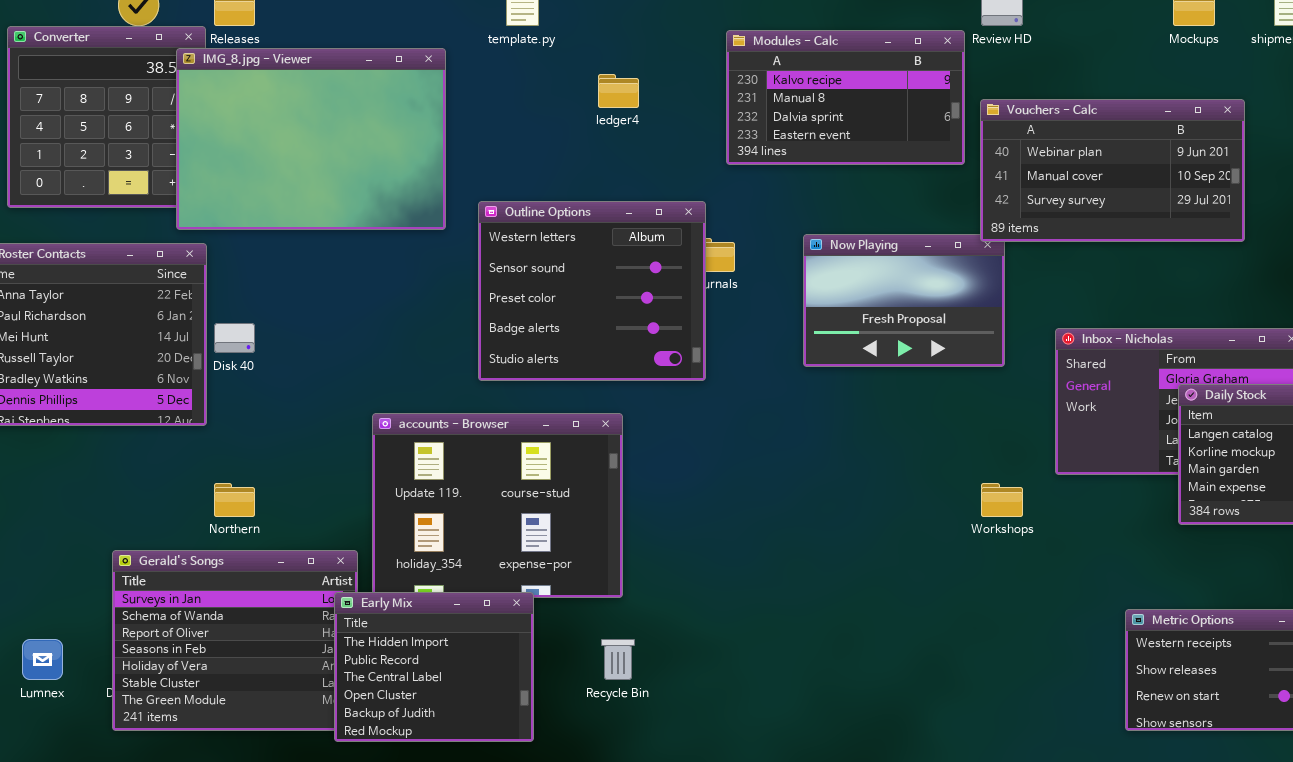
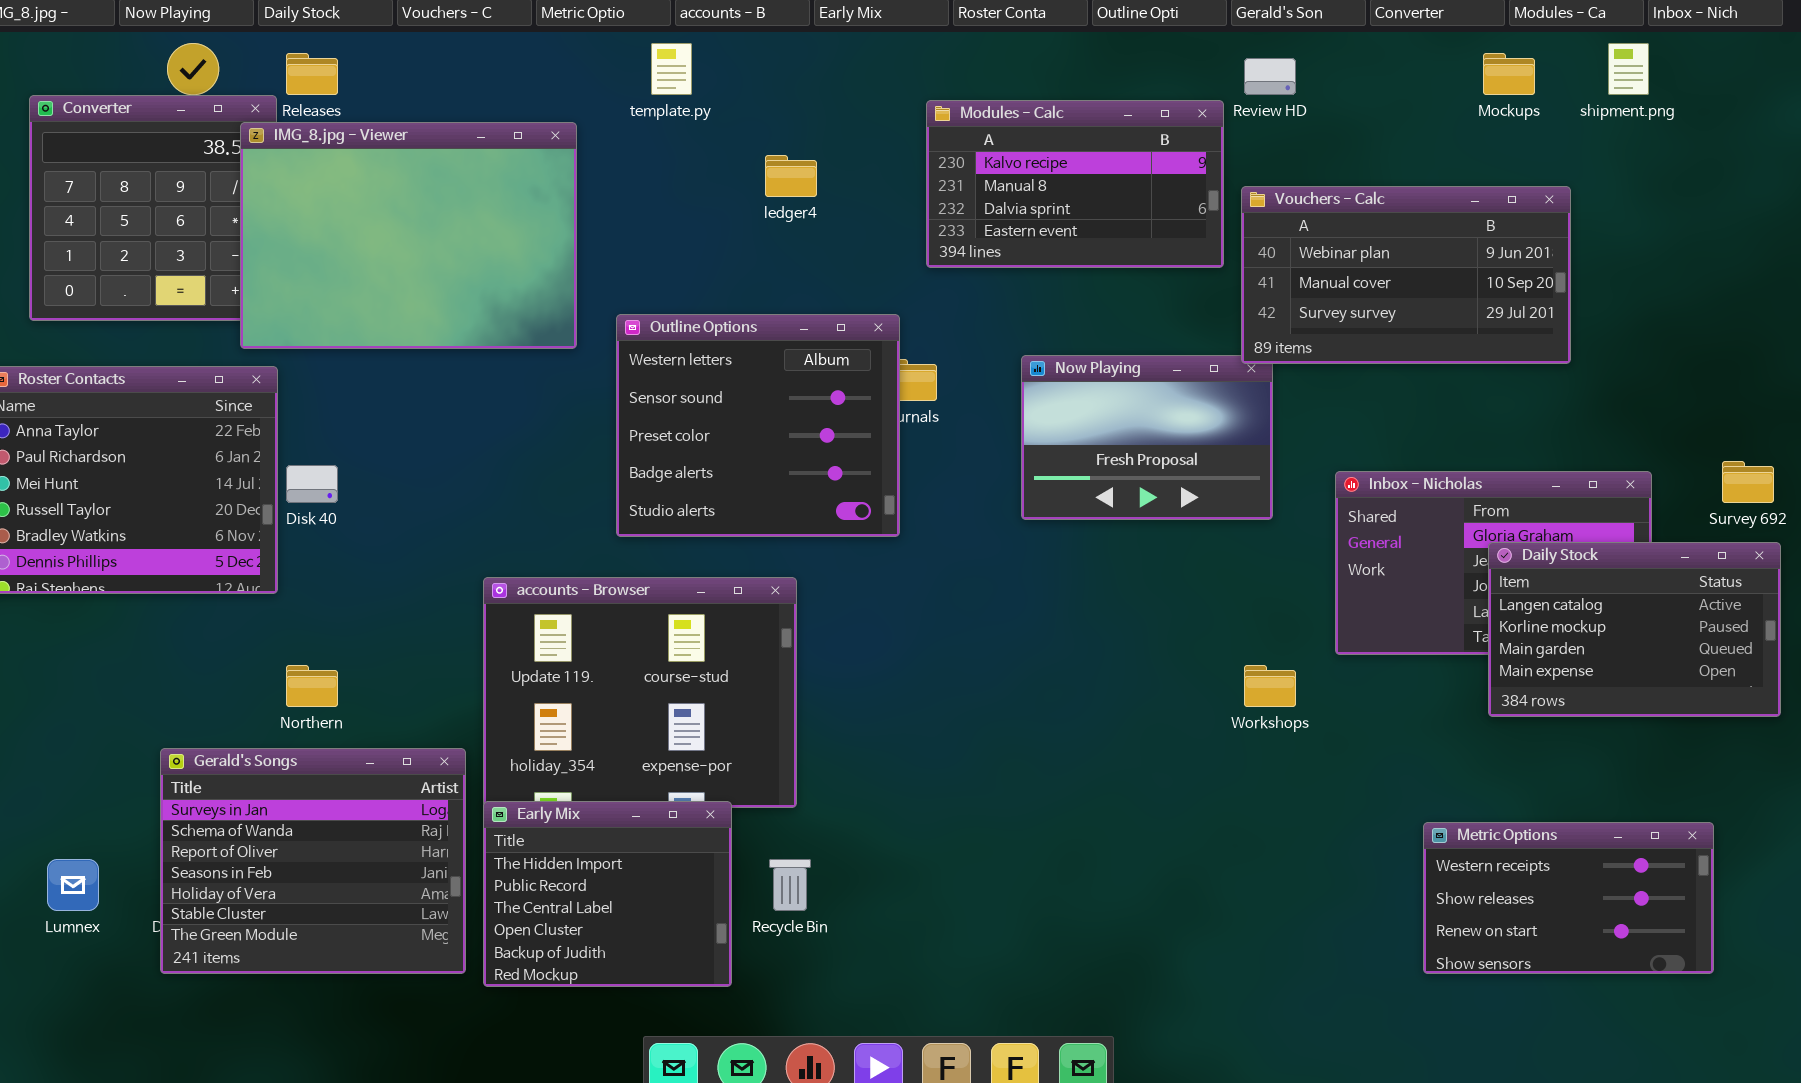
Early Mix: [334,592,534,742] -> [483,801,732,987], moved

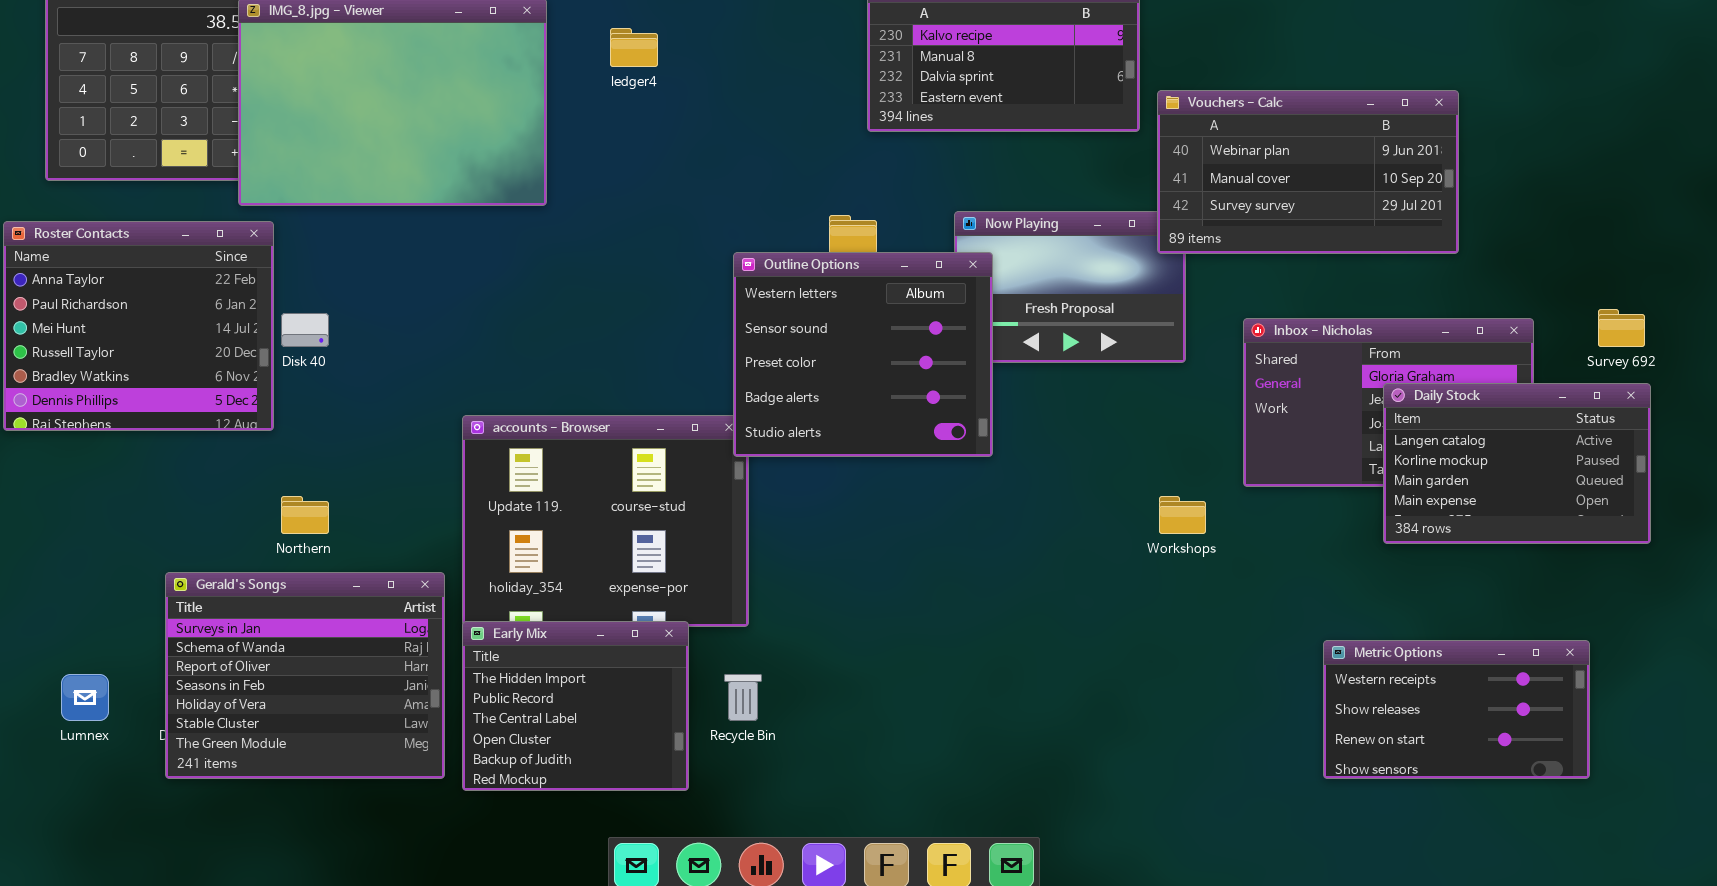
ledger4: [765,155,817,197] -> [610,28,658,67], moved
Vouchers - Calc: [1241,186,1571,364] -> [1157,90,1459,254], moved
Outline Options: [616,314,900,537] -> [733,252,993,457], moved

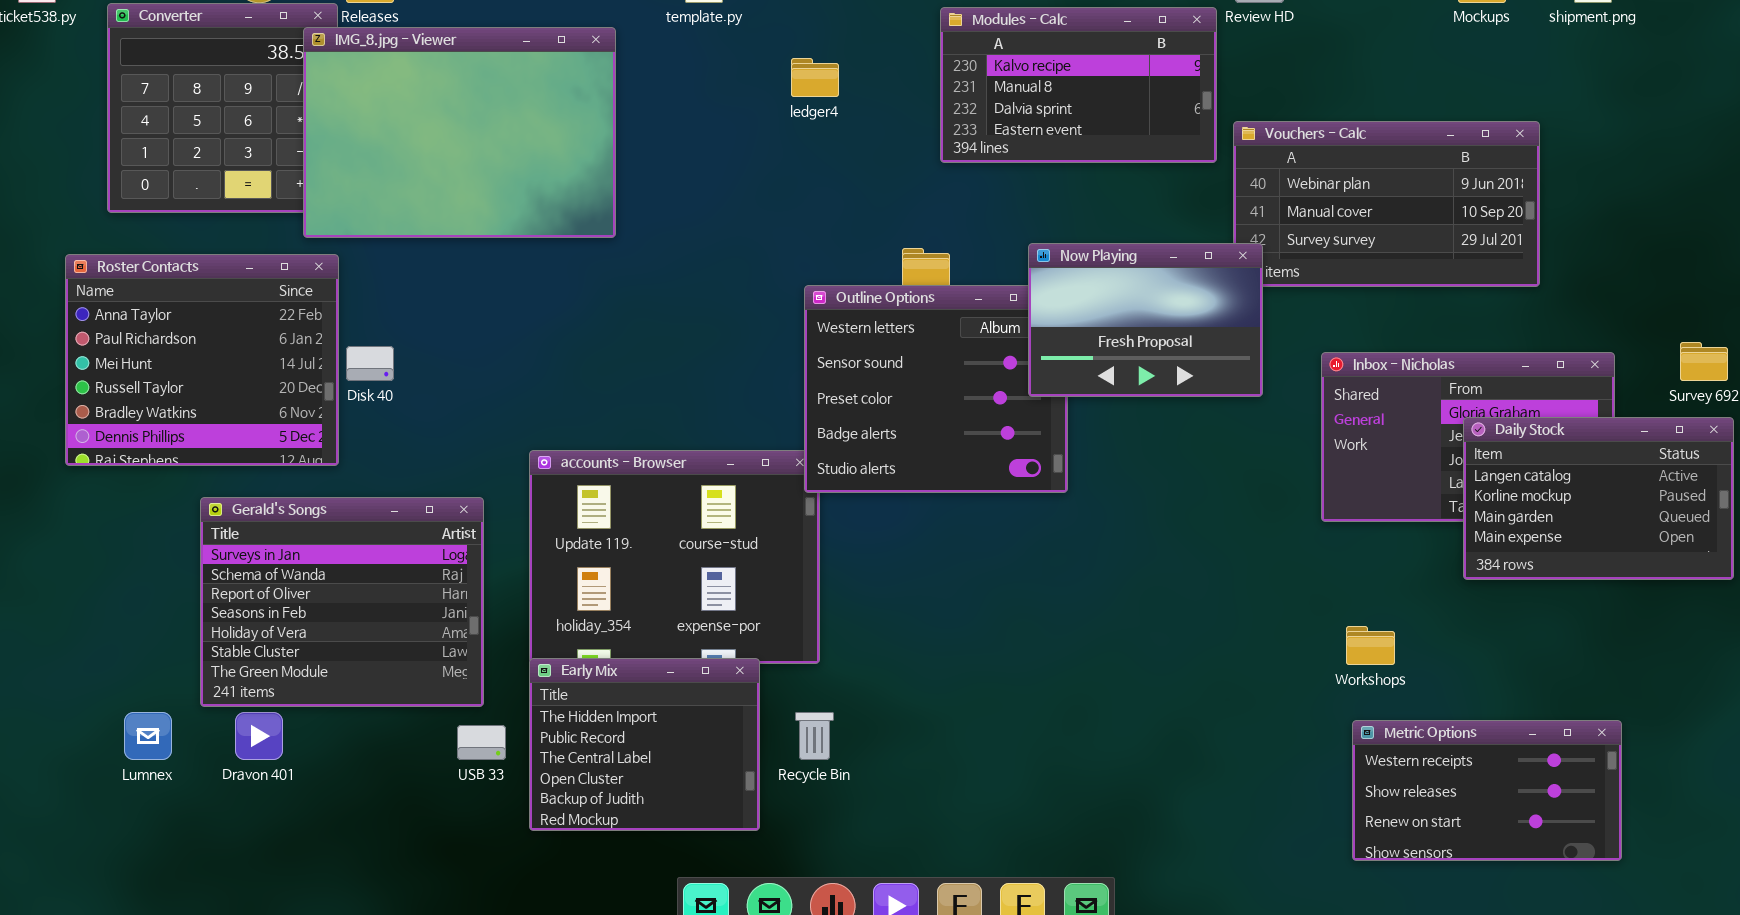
ledger4: [610,28,658,67] -> [791,58,839,97], moved
Now Playing: [954,211,1186,363] -> [1028,243,1263,397], raised
Workshops: [1159,496,1206,534] -> [1346,626,1395,665], moved
Gerald's Songs: [165,572,445,779] -> [200,497,484,707], moved
Metric Options: [1323,640,1590,779] -> [1352,720,1622,861], moved

